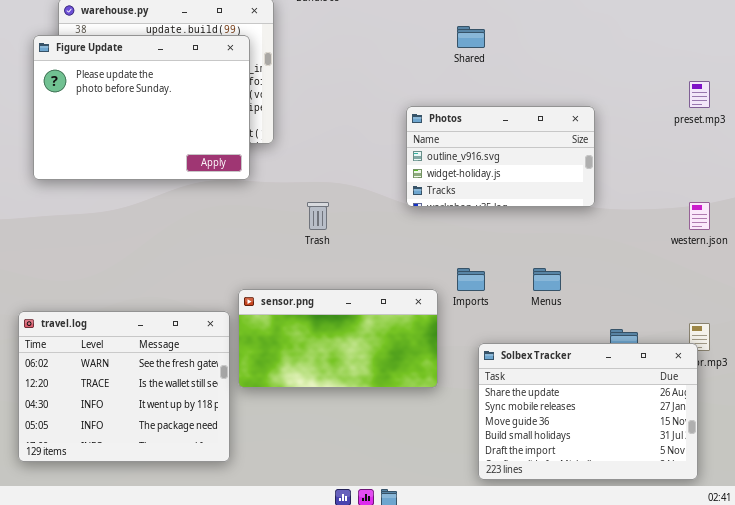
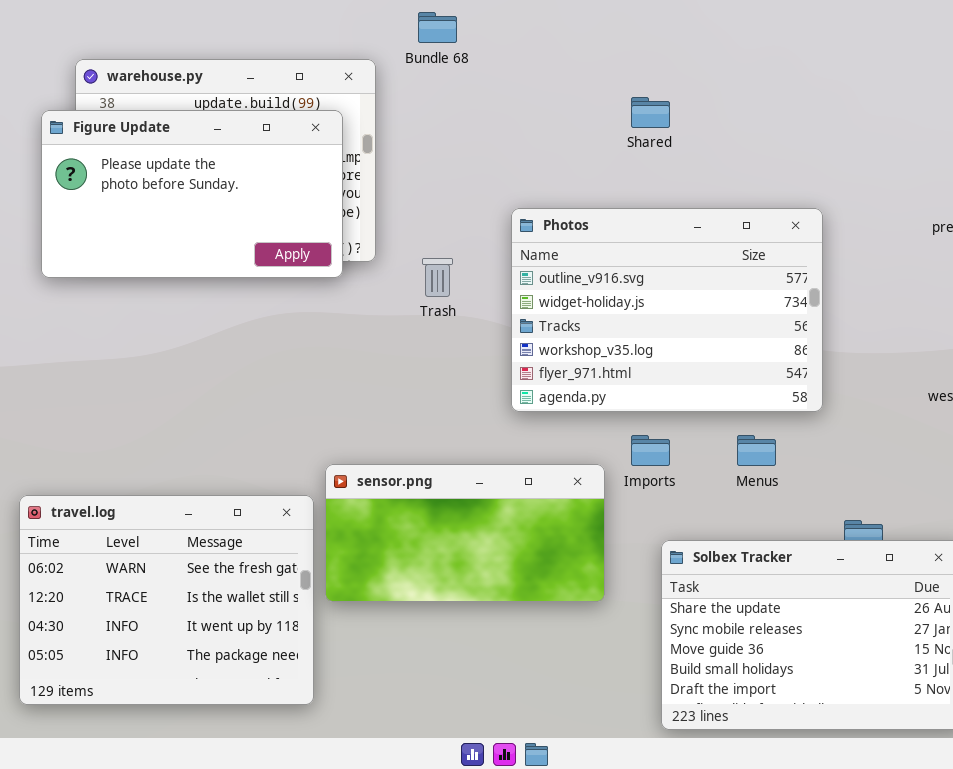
Figure Update: [33,35,250,180] -> [41,110,343,278], resized
Photos: [406,106,595,207] -> [511,208,823,412], resized
Trash: [307,202,329,230] -> [422,258,453,297], moved

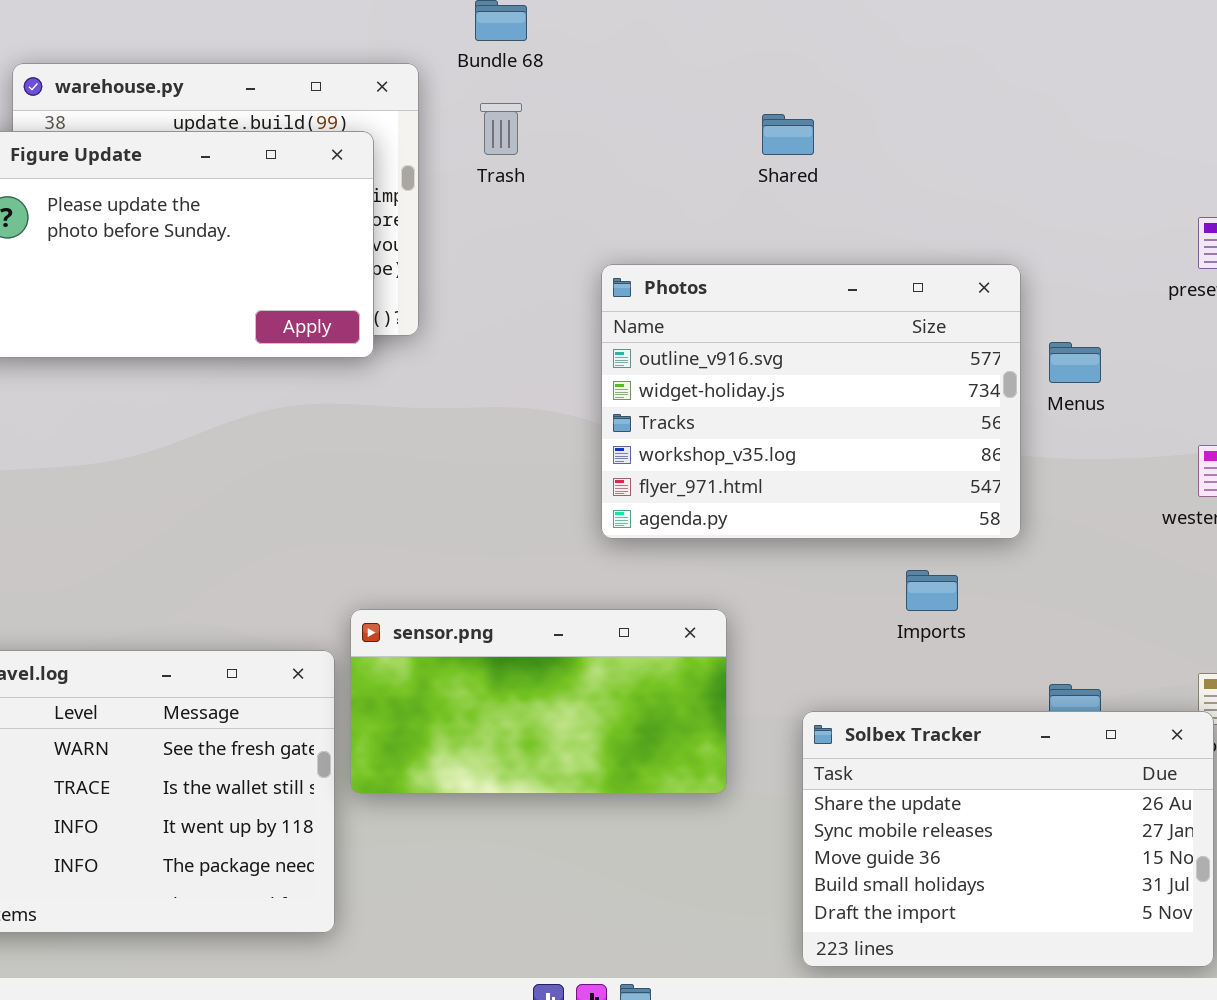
Trash: [422,258,453,297] -> [480,103,522,155], moved
Imports: [631,435,670,466] -> [906,570,958,611], moved
Menus: [737,435,776,466] -> [1049,342,1101,383], moved

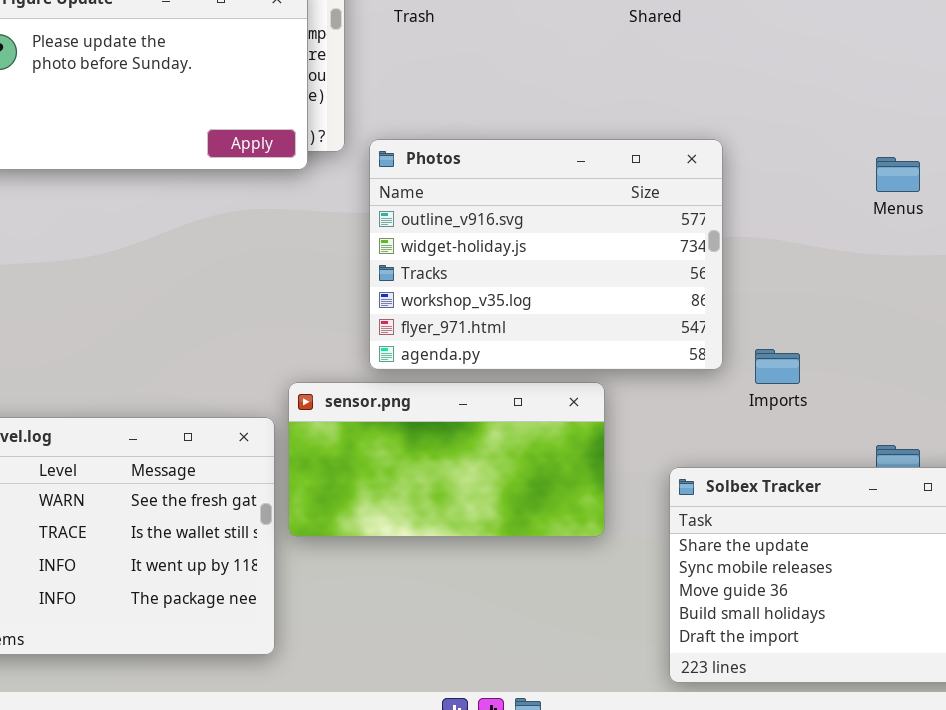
Photos: [601,264,1021,539] -> [369,139,723,370], moved

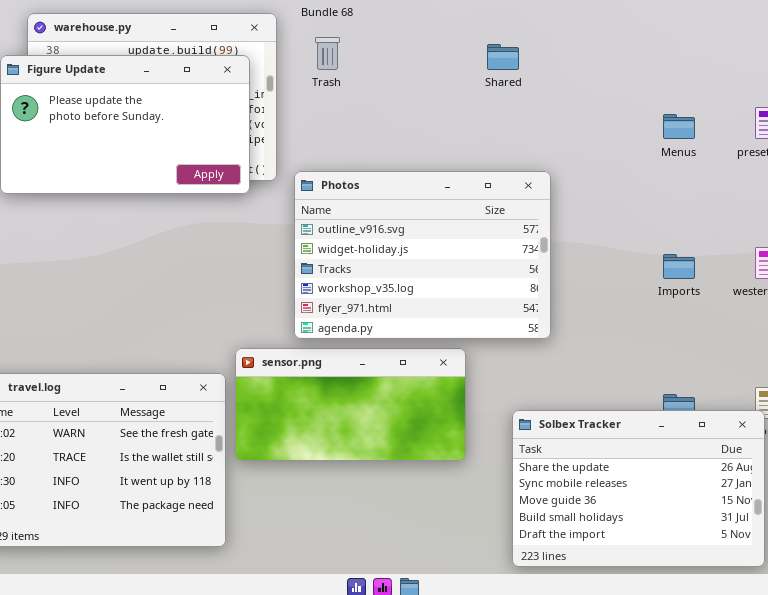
Menus: [876,157,920,192] -> [663,114,695,139], moved
Imports: [755,349,800,384] -> [663,254,695,279], moved

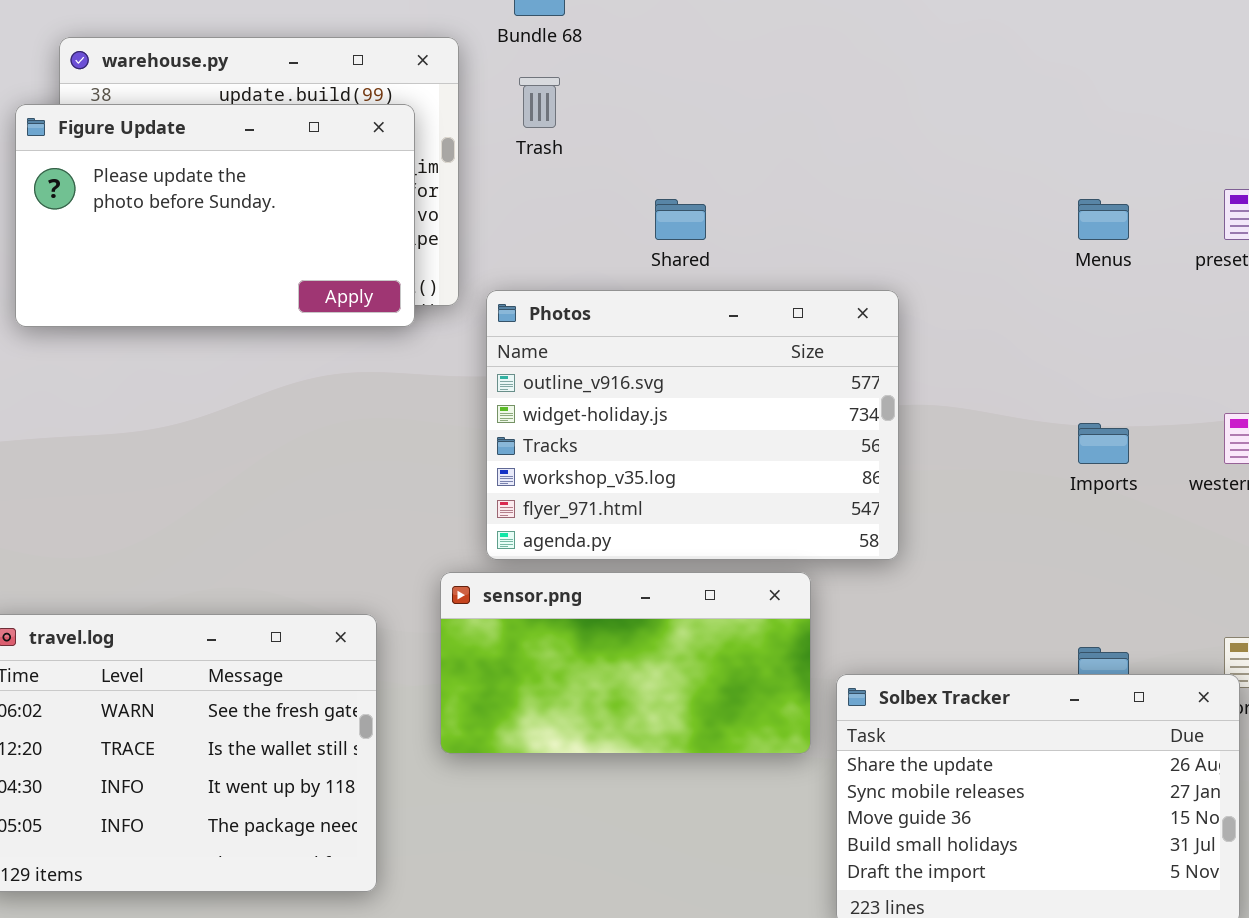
Shared: [487,44,519,70] -> [655,199,706,240], moved
sensor.png: [235,348,466,461] -> [440,572,811,754], moved

